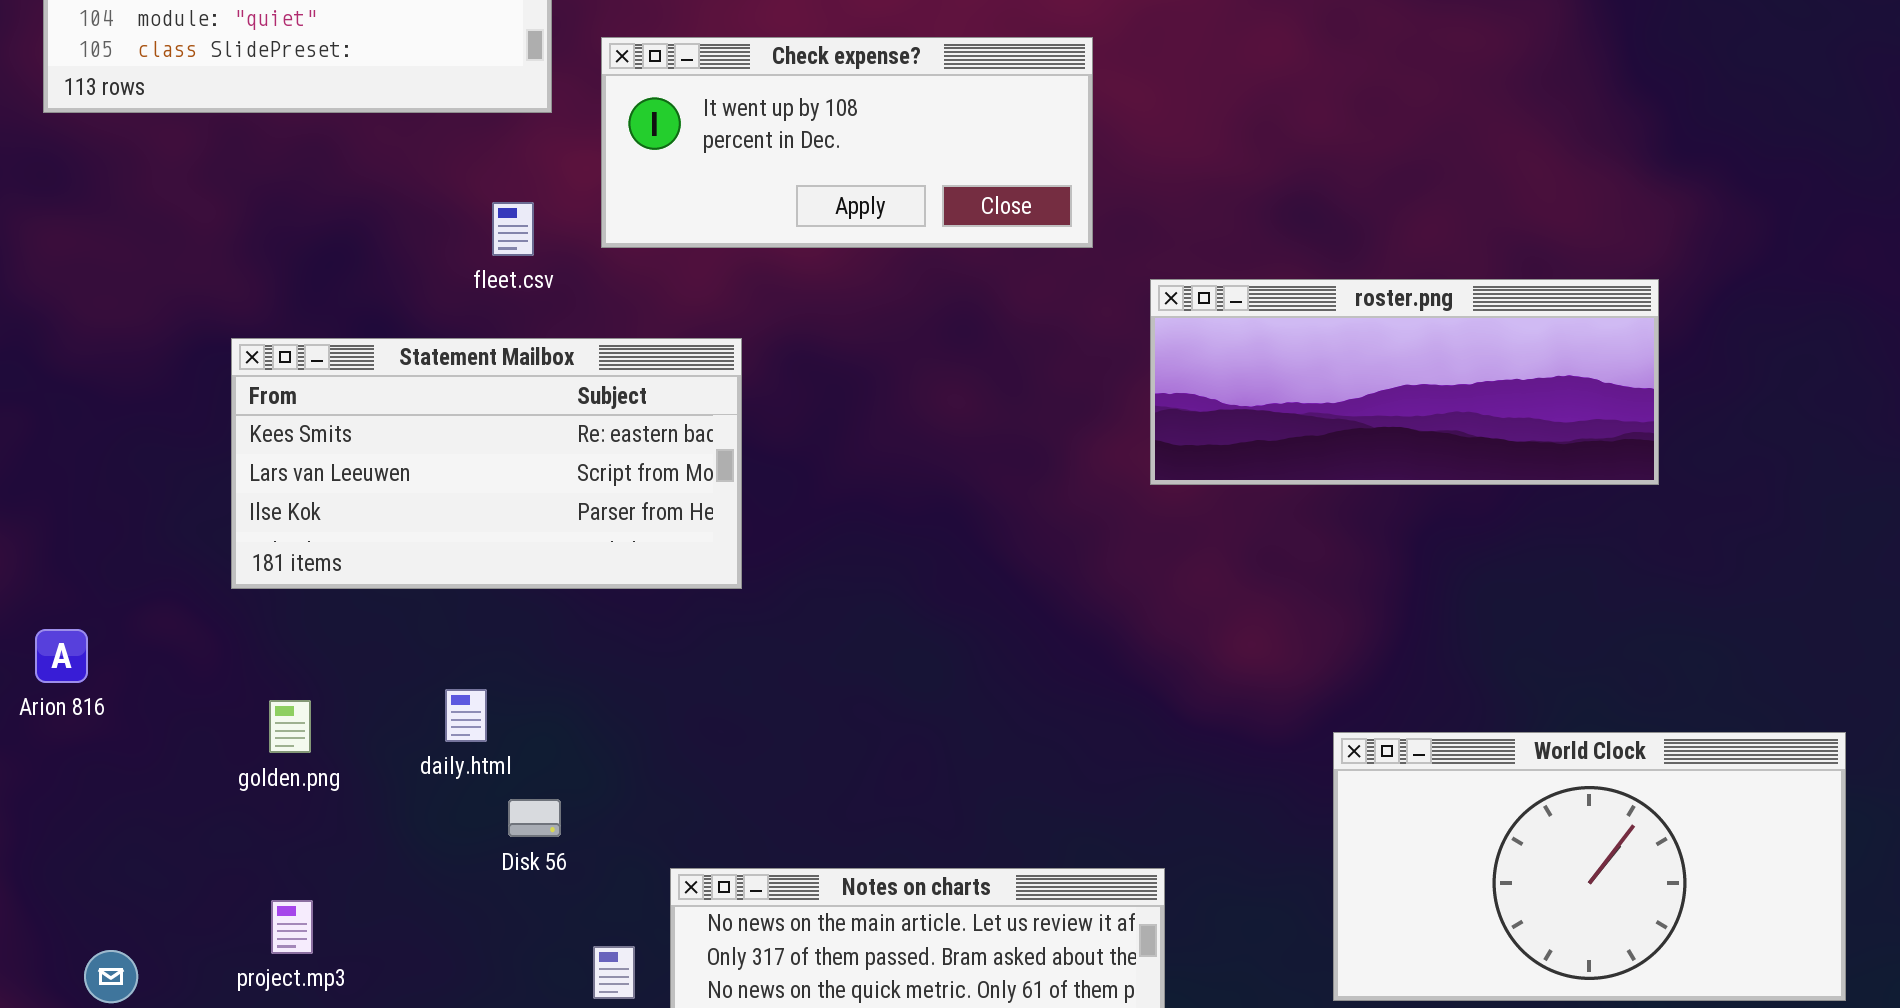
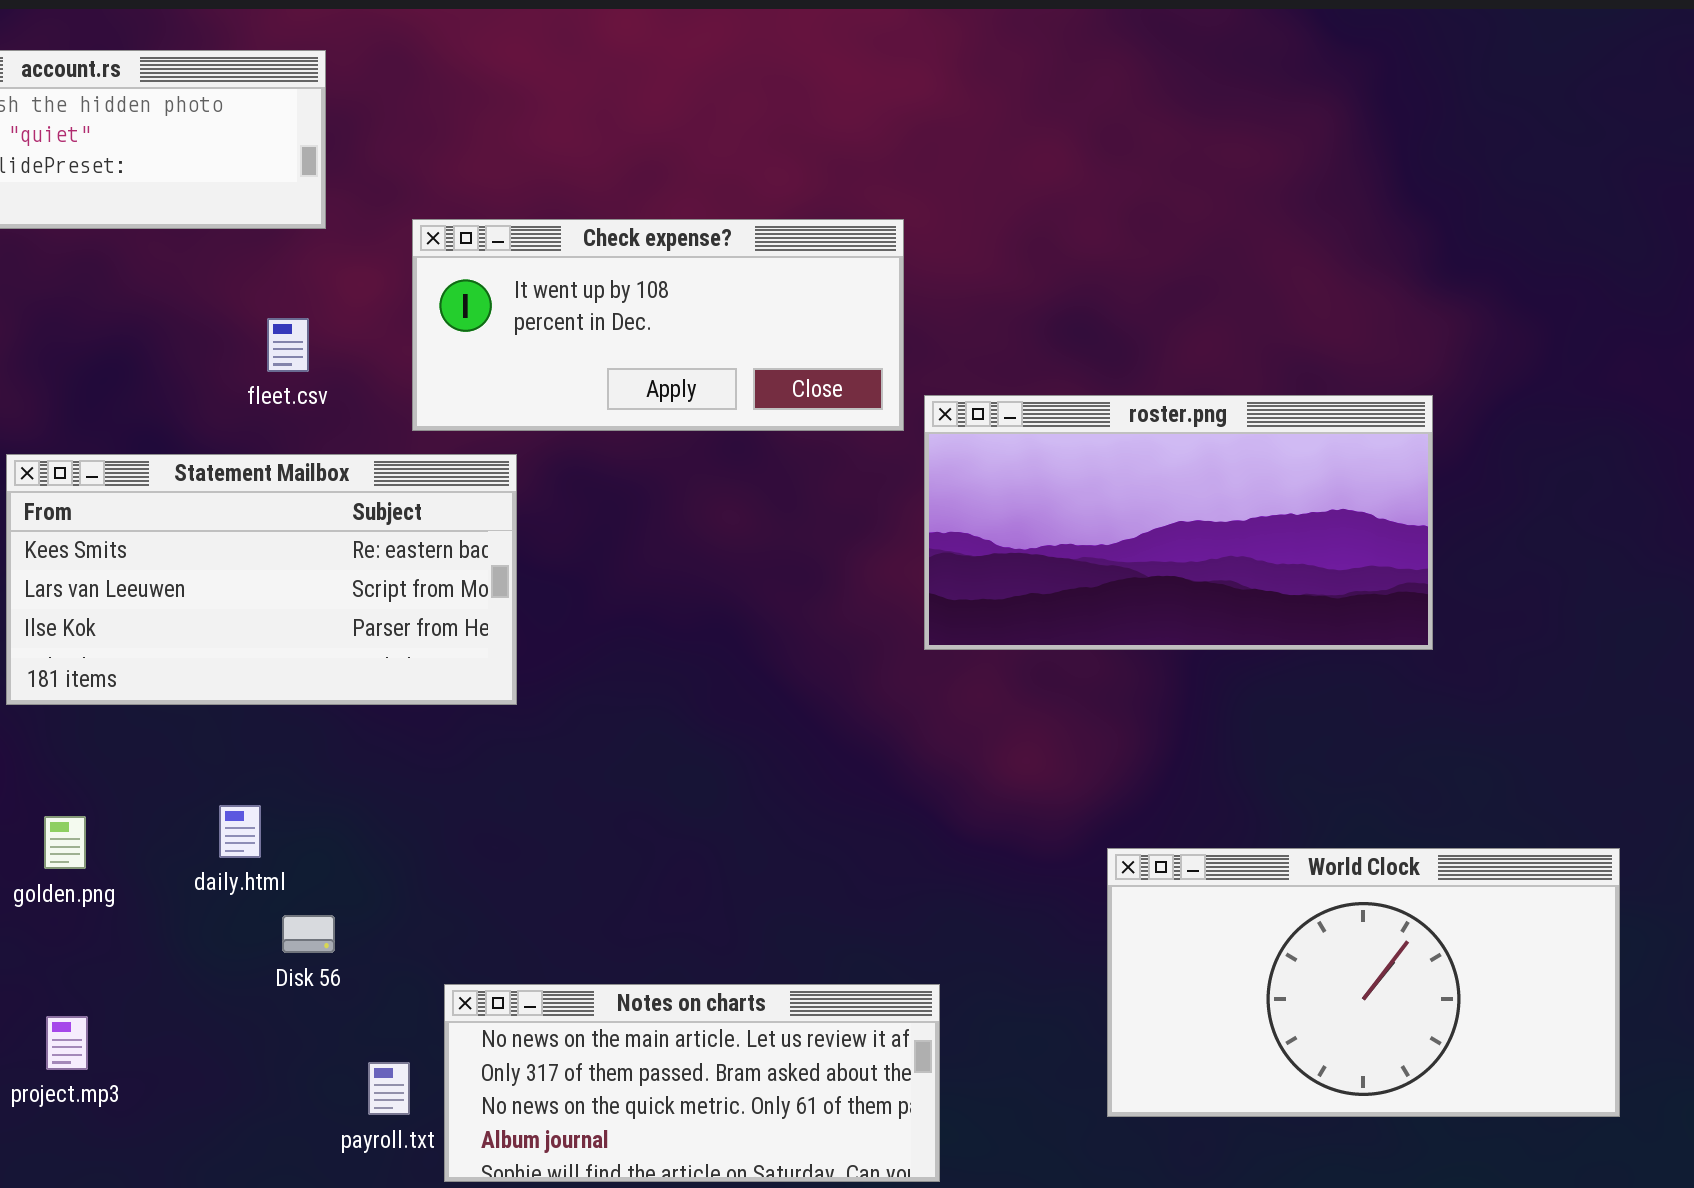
Check expense?: [601,37,1093,248] -> [412,219,904,431], moved
roster.png: [1150,279,1659,485] -> [924,395,1433,650], resized

